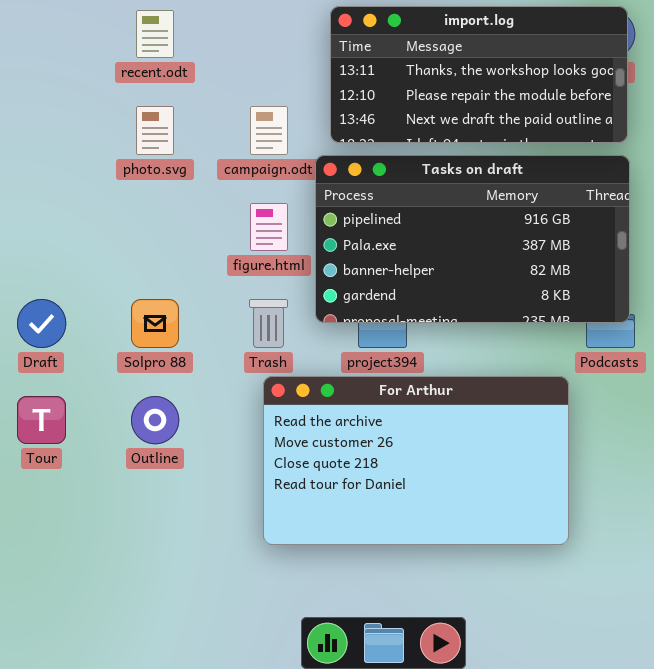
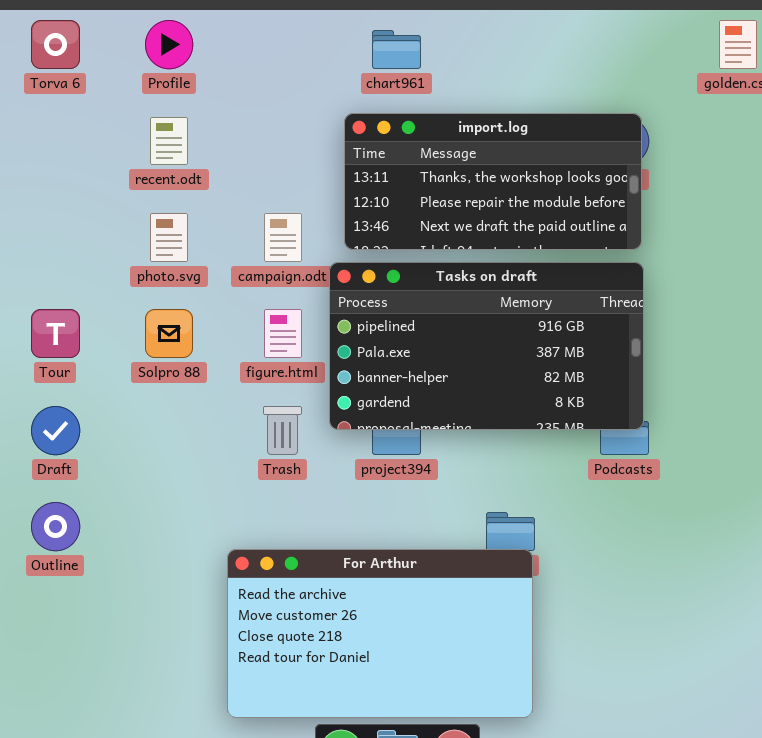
Solpro 88: [131,299,179,348] -> [145,309,193,358], moved
For Arthur: [263,376,569,545] -> [227,549,533,718], moved
Tour: [17,396,66,444] -> [31,309,80,358], moved
Outline: [131,396,179,444] -> [31,502,80,551], moved

